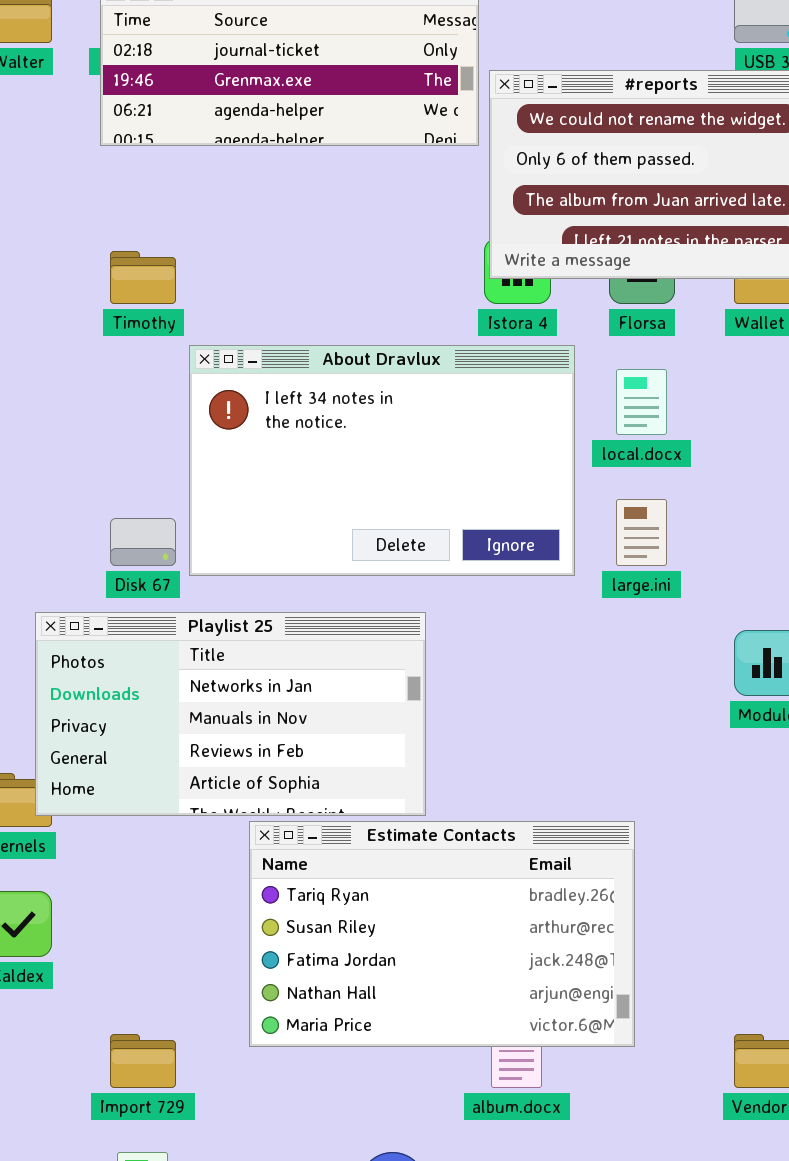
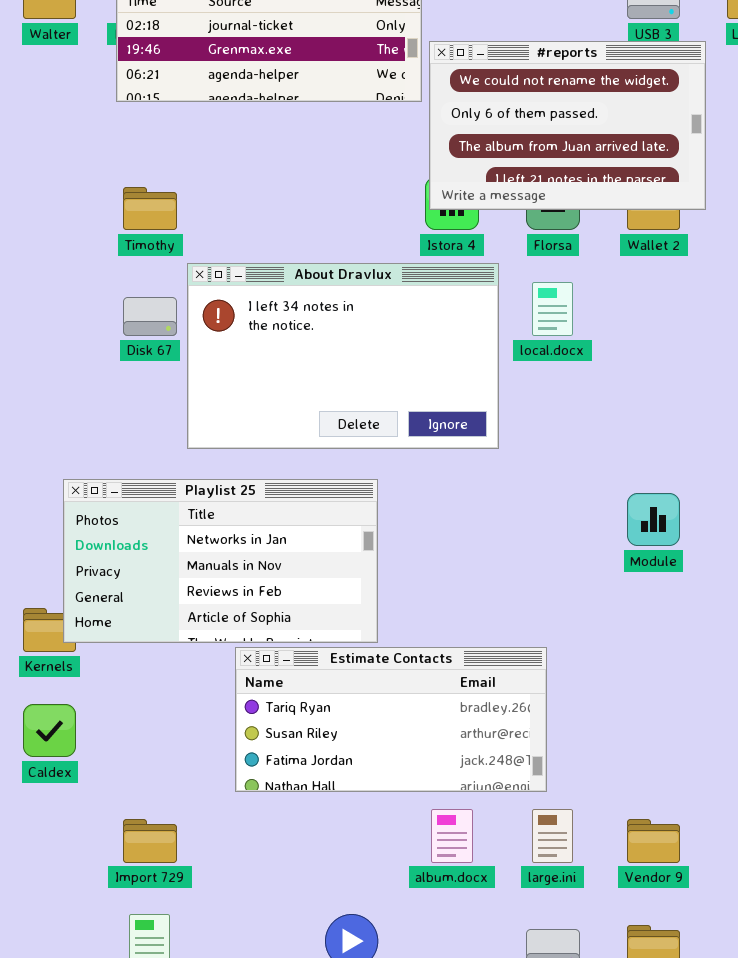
large.ini: [616,499,667,566] -> [532,809,573,863], moved
Disk 67: [110,518,176,566] -> [123,297,177,336], moved
Estimate Contacts: [249,821,635,1047] -> [235,647,547,792], resized

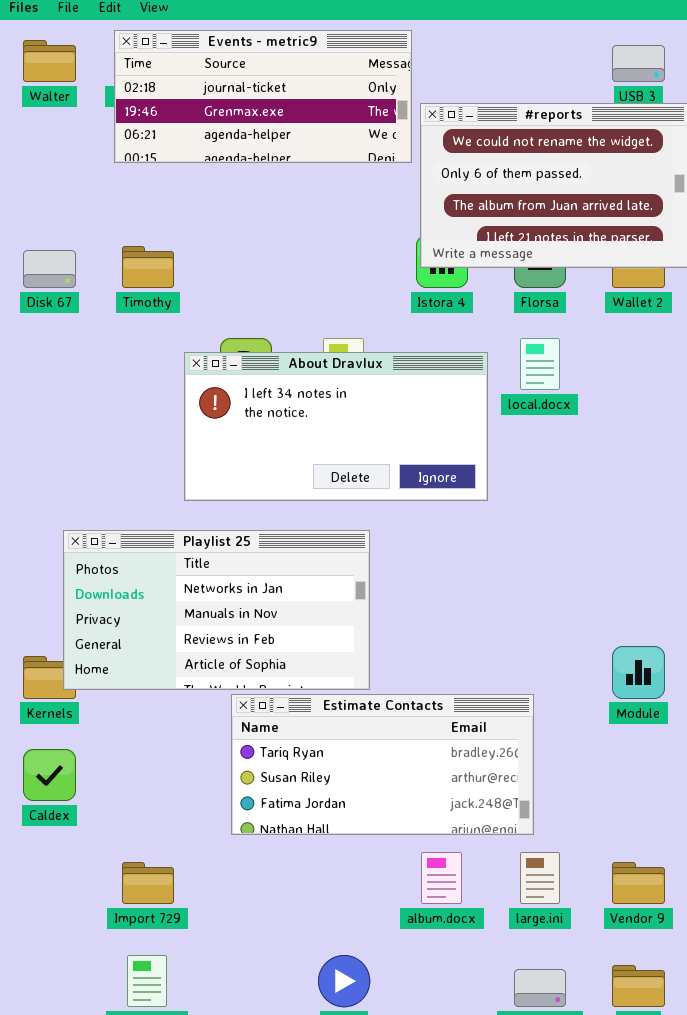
About Dravlux: [187,263,499,449] -> [184,352,488,501], resized
Disk 67: [123,297,177,336] -> [23,250,76,288], moved
Module: [627,493,680,546] -> [612,646,665,699], moved

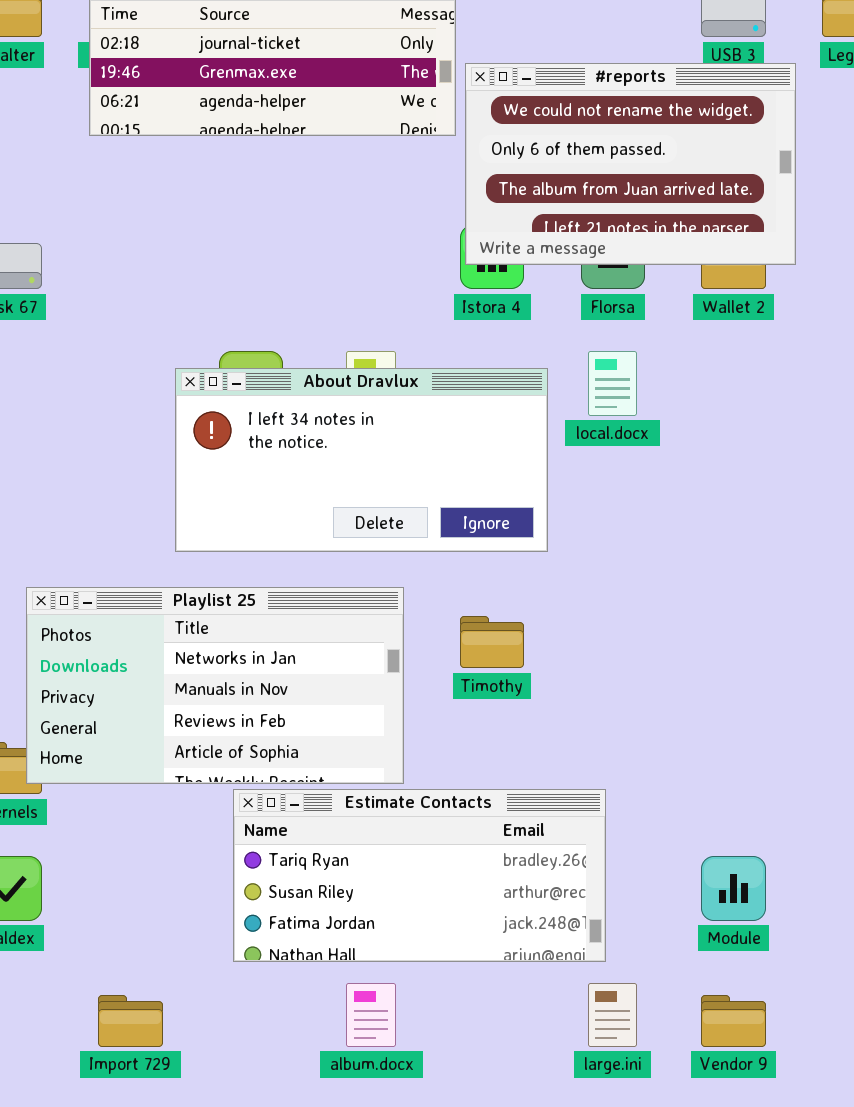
Timothy: [122,246,174,288] -> [460,616,524,668], moved
Module: [612,646,665,699] -> [701,856,766,921], moved
album.docx: [421,852,462,904] -> [346,983,396,1047], moved

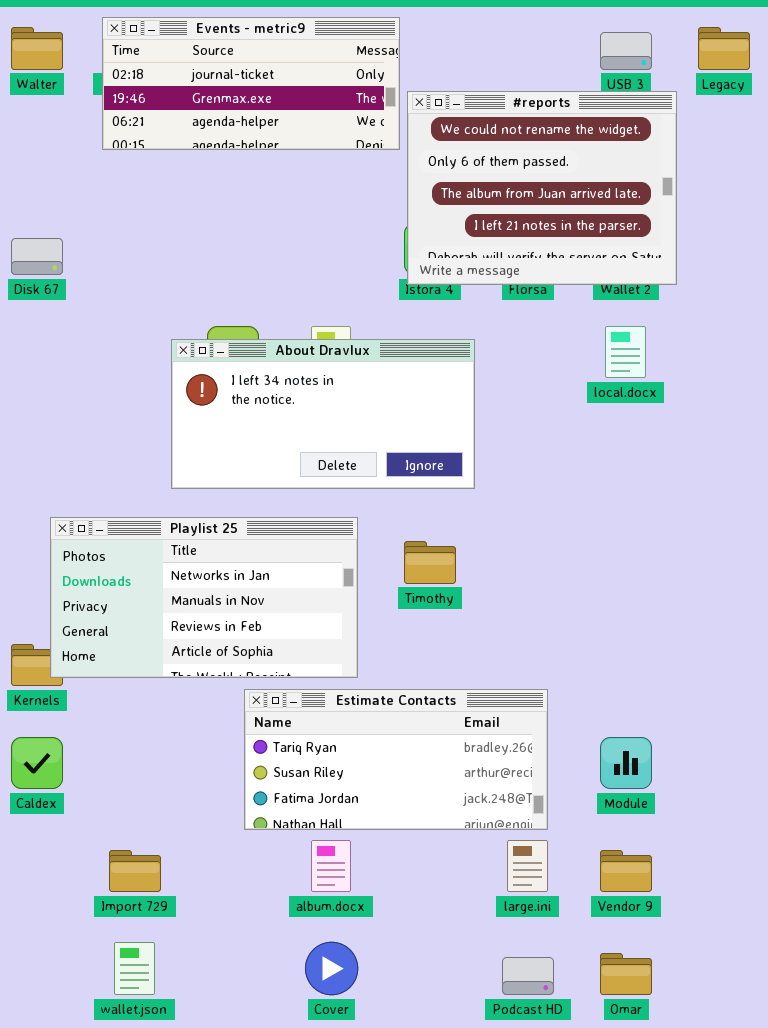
#reports: [465,63,796,265] -> [407,91,677,285], resized
local.docx: [588,351,637,416] -> [605,326,646,378], moved
Estimate Contacts: [233,789,606,962] -> [244,689,548,830], moved

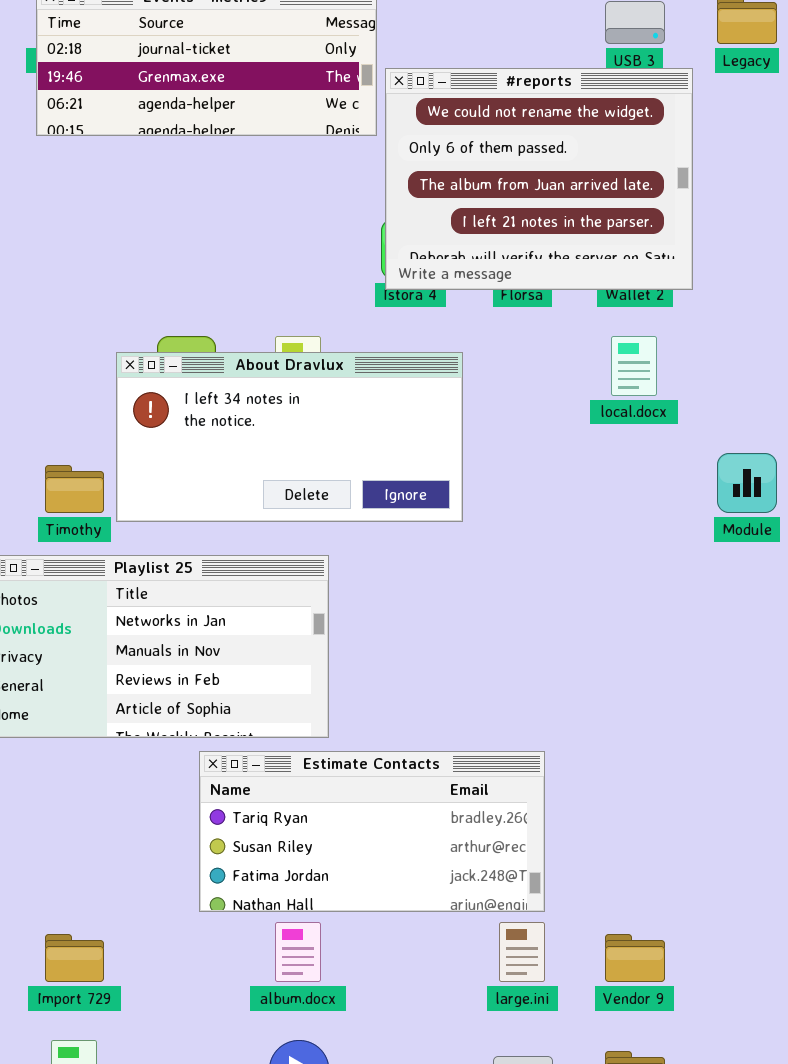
Timothy: [404,541,456,584] -> [45,465,104,513], moved
Module: [600,737,652,789] -> [717,453,777,513], moved

